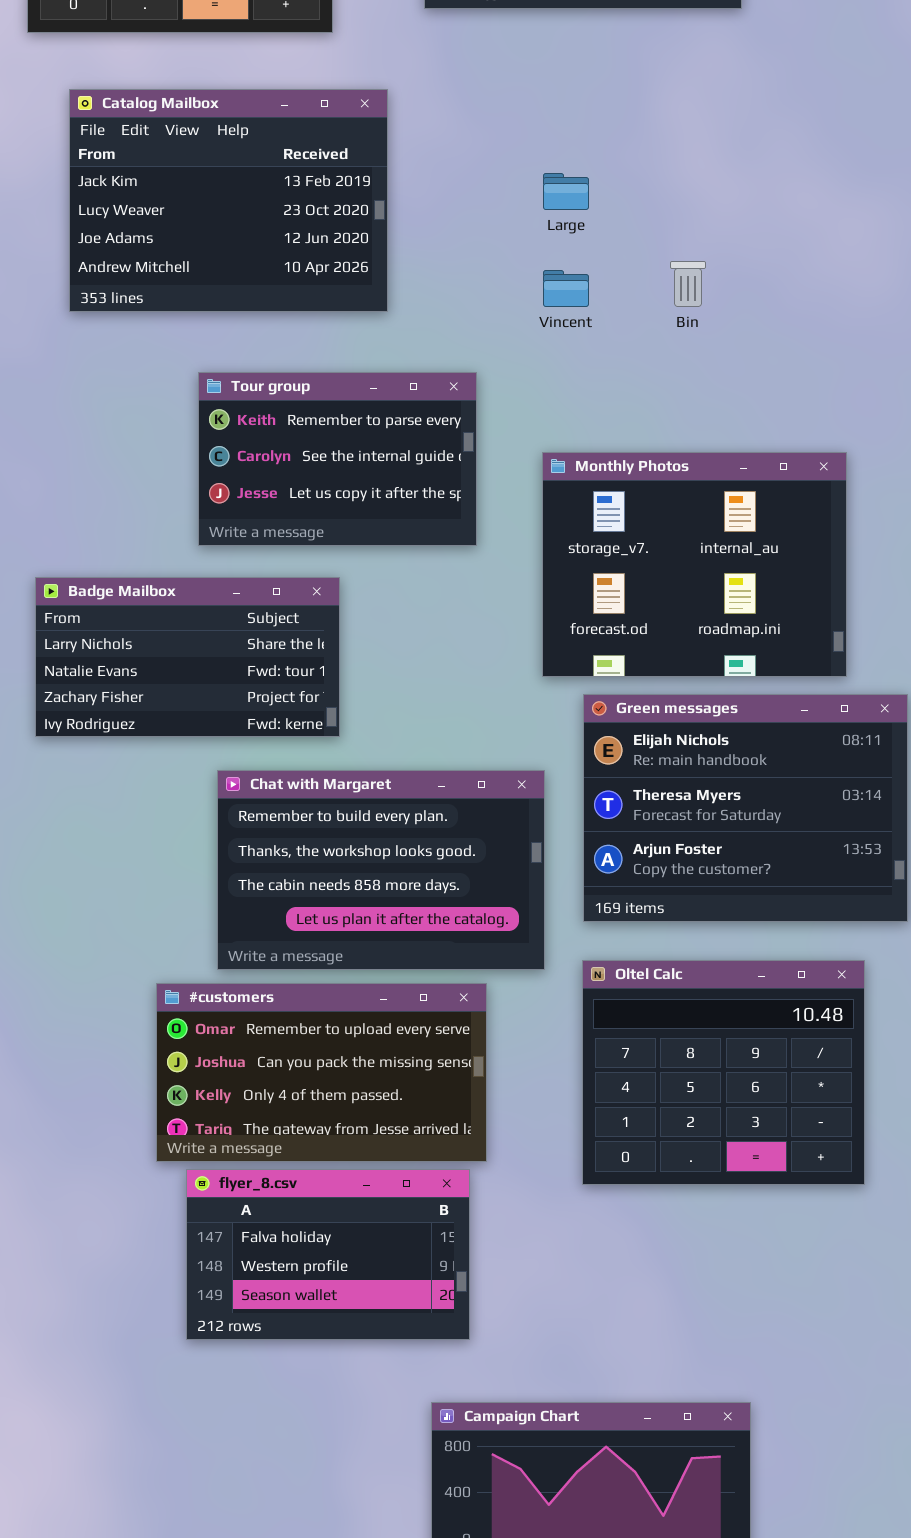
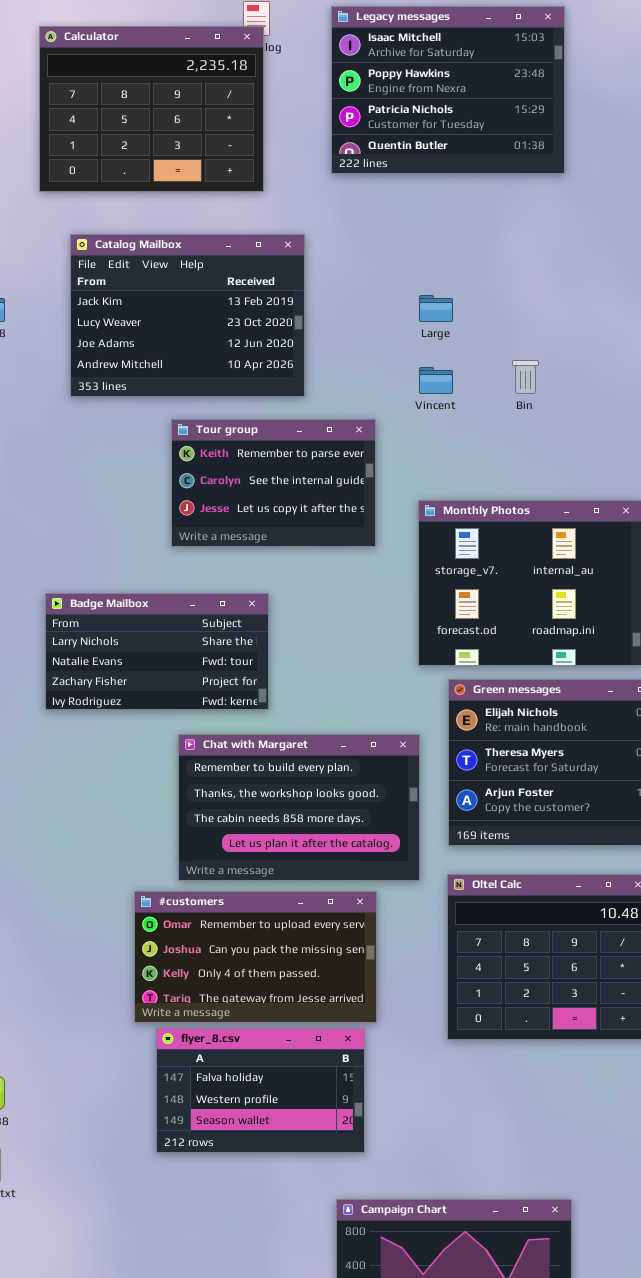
Tour group: [198,372,477,546] -> [171,419,376,547], moved

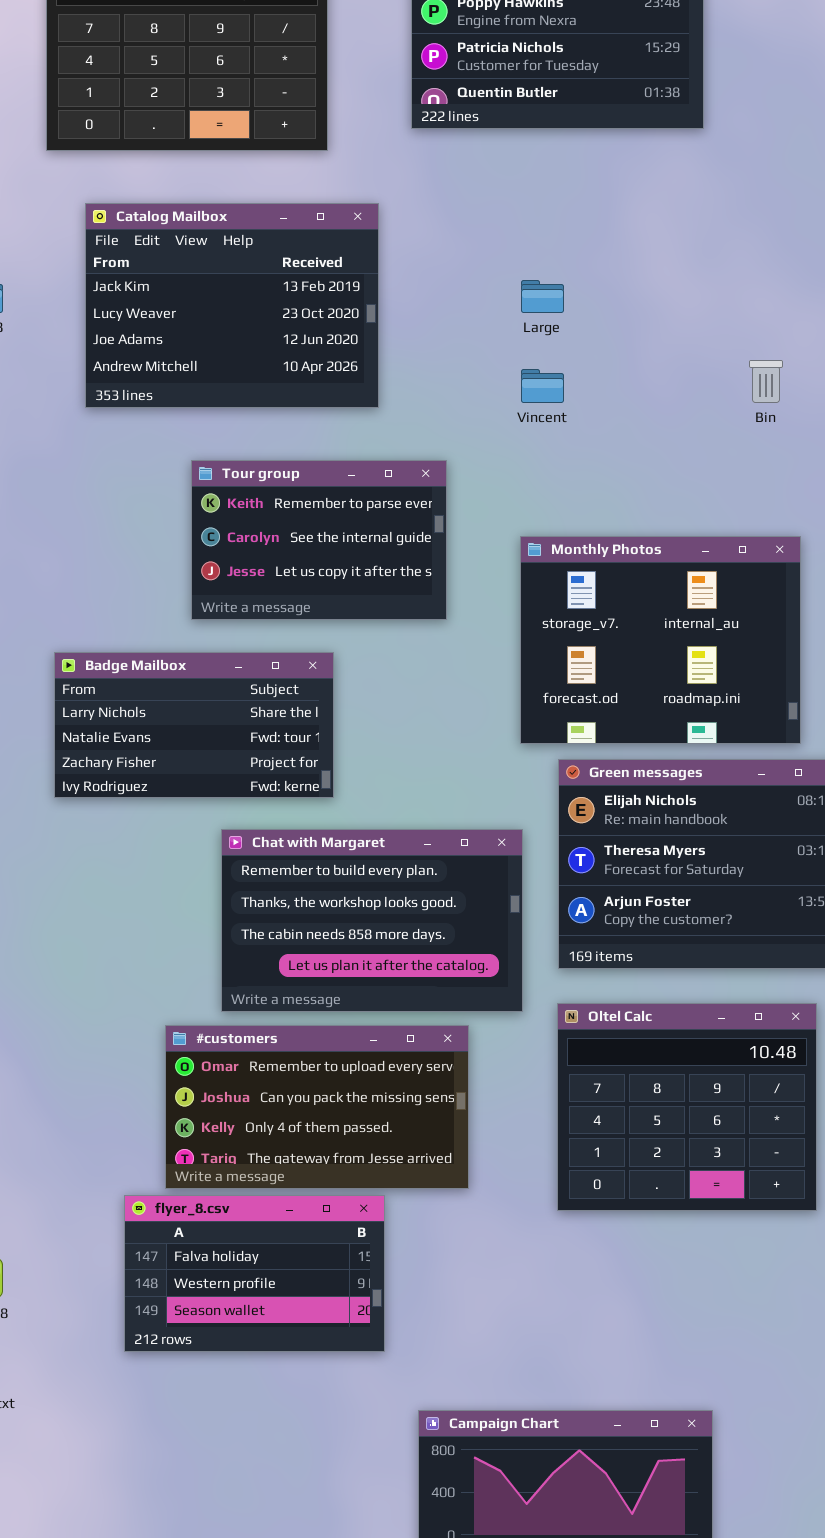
Bin: [512,360,539,394] -> [749,360,783,403], moved
Tour group: [171,419,376,547] -> [191,460,447,620], moved
flyer_8.csv: [156,1028,365,1153] -> [124,1195,385,1352], moved

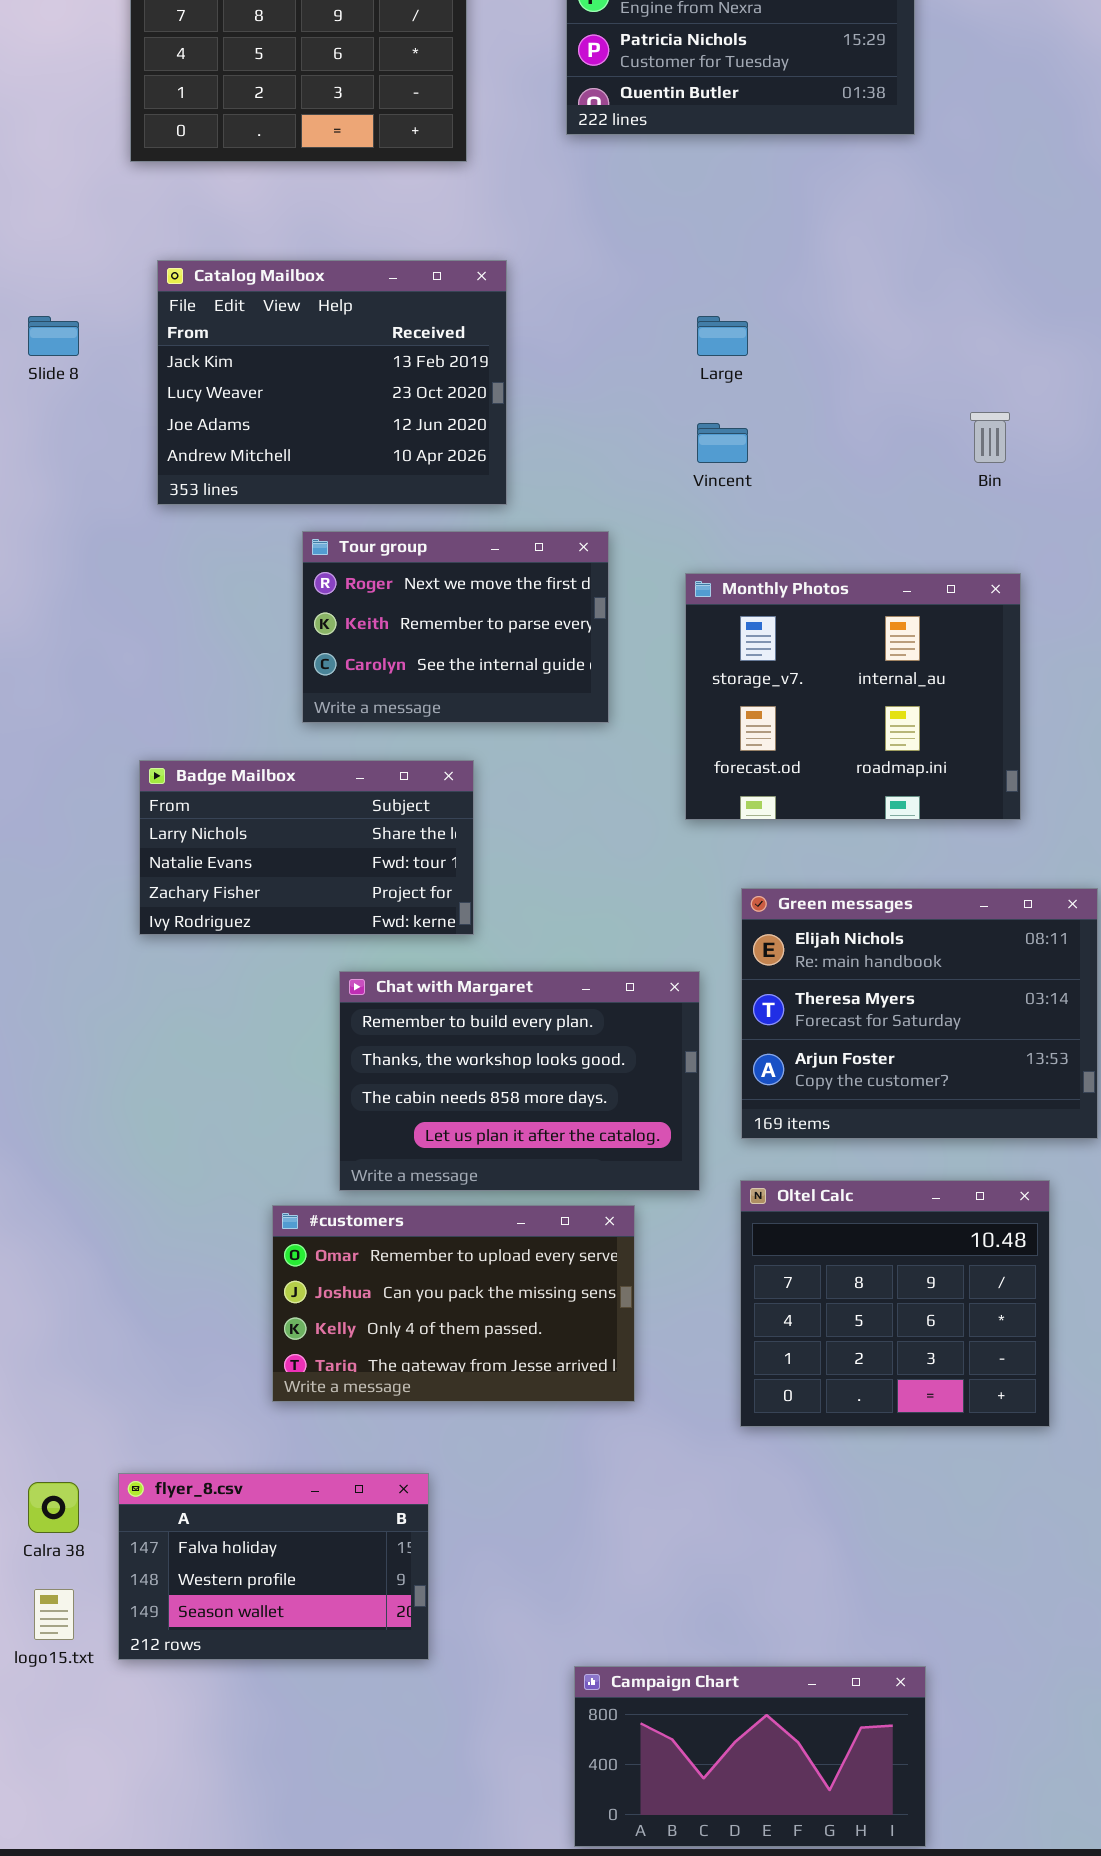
Catalog Mailbox: [85,203,379,408] -> [157,260,507,505], moved
Tour group: [191,460,447,620] -> [302,531,609,723], scrolled up 1 row
Monthly Photos: [520,536,801,744] -> [685,573,1021,820], moved
flyer_8.csv: [124,1195,385,1352] -> [118,1473,429,1660], moved

